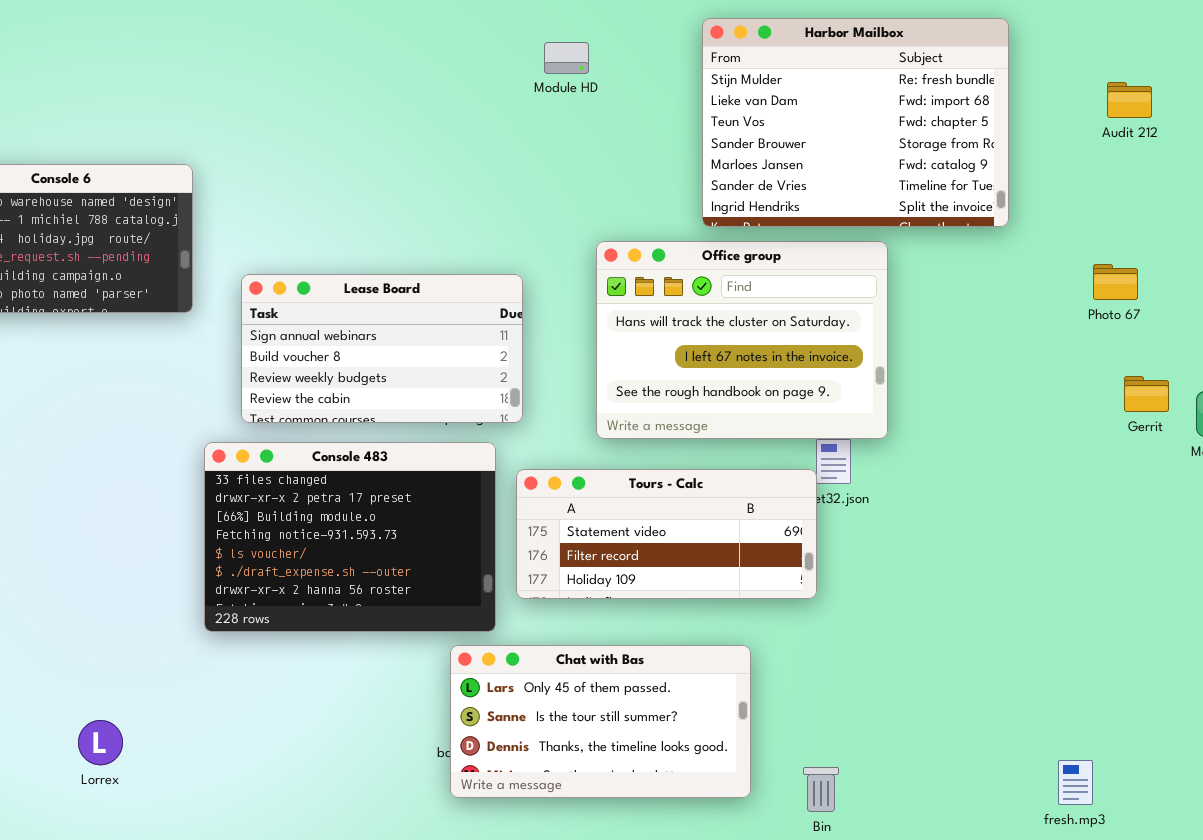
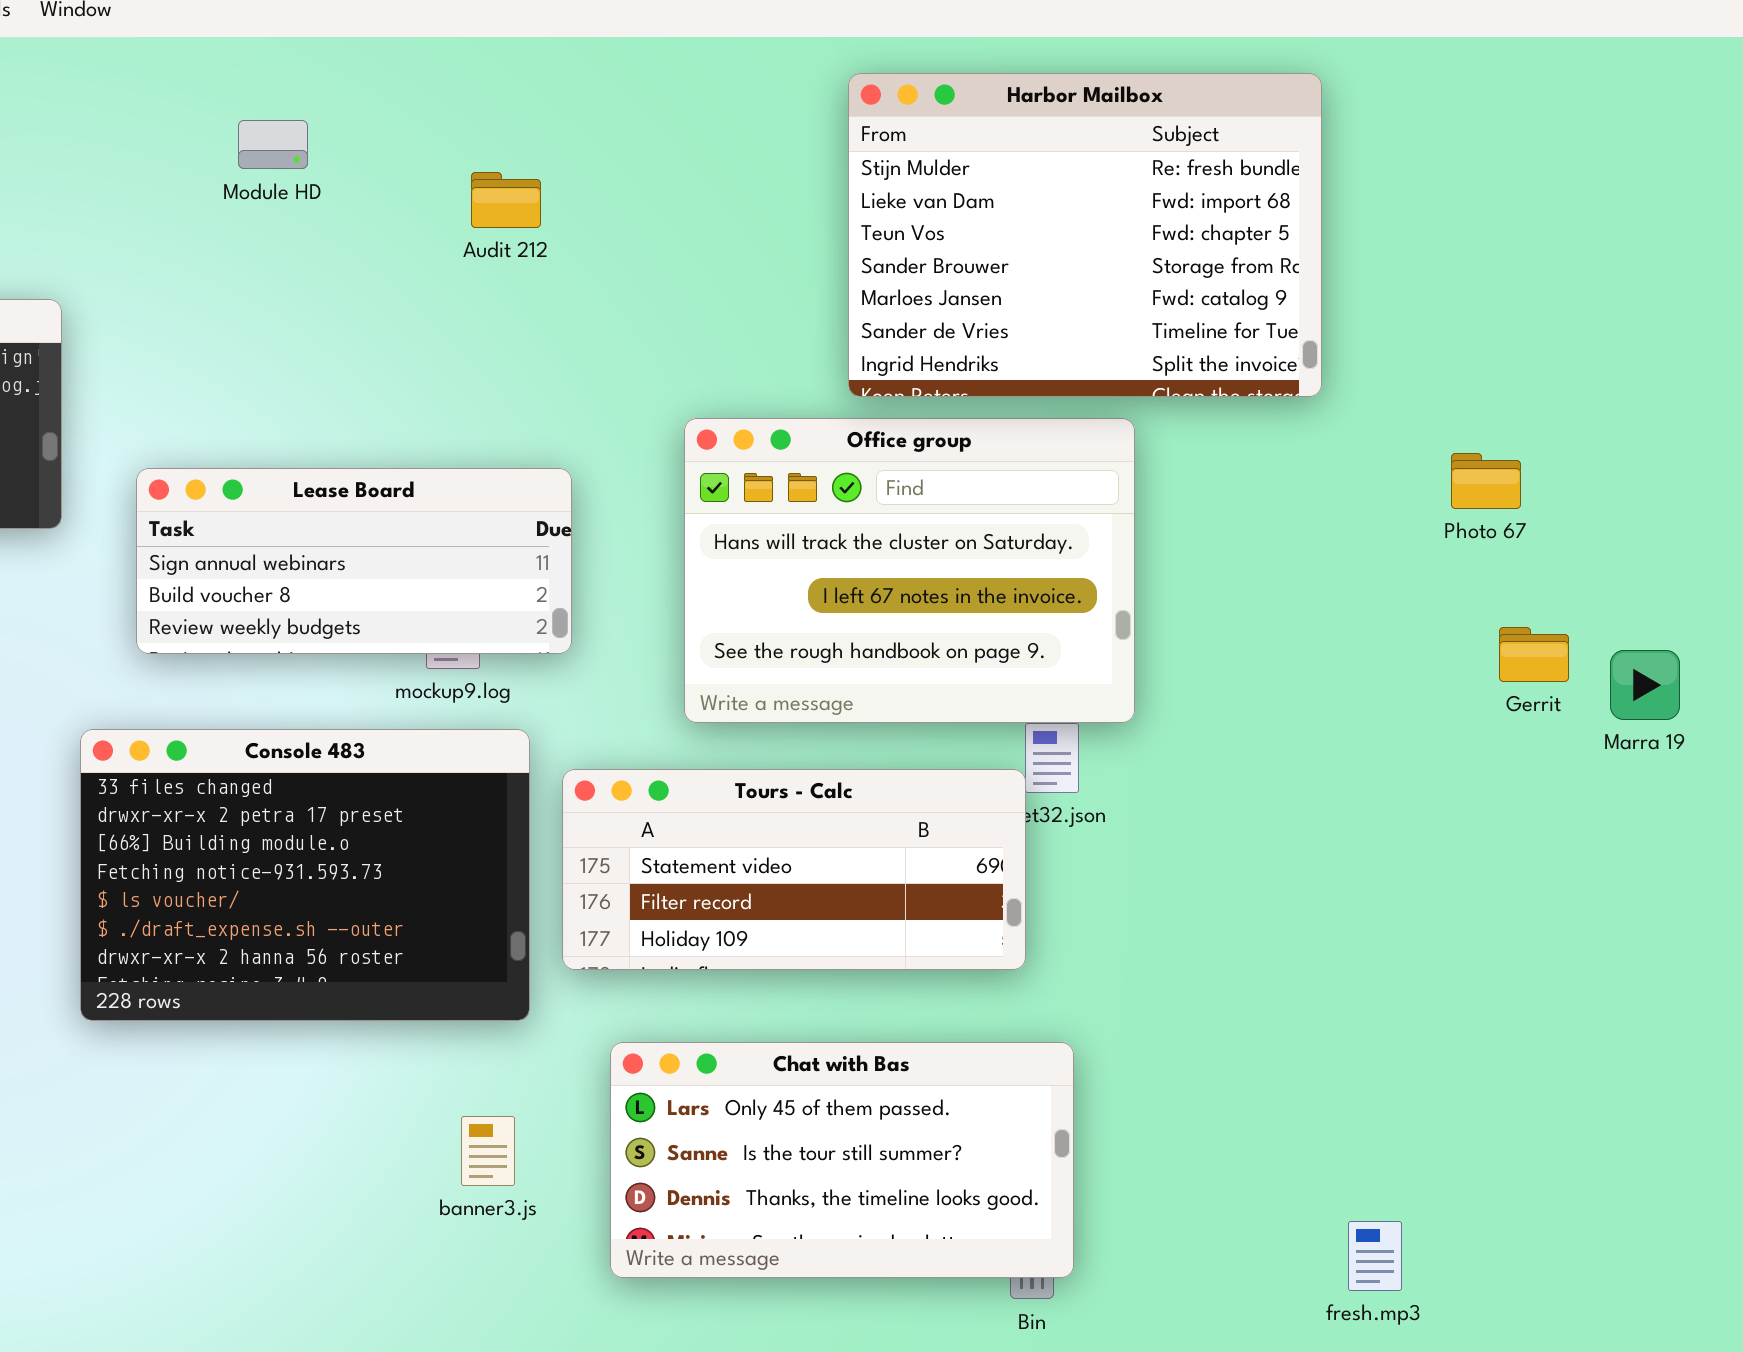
Module HD: [544,42,589,74] -> [238,120,308,169], moved
Audit 212: [1107,82,1152,118] -> [471,172,541,228], moved
Lease Board: [241,274,523,423] -> [136,468,572,654], resized
Chat with Bas: [450,645,751,798] -> [610,1042,1074,1278], moved
fresh.mp3: [1058,760,1093,805] -> [1348,1221,1402,1291], moved

